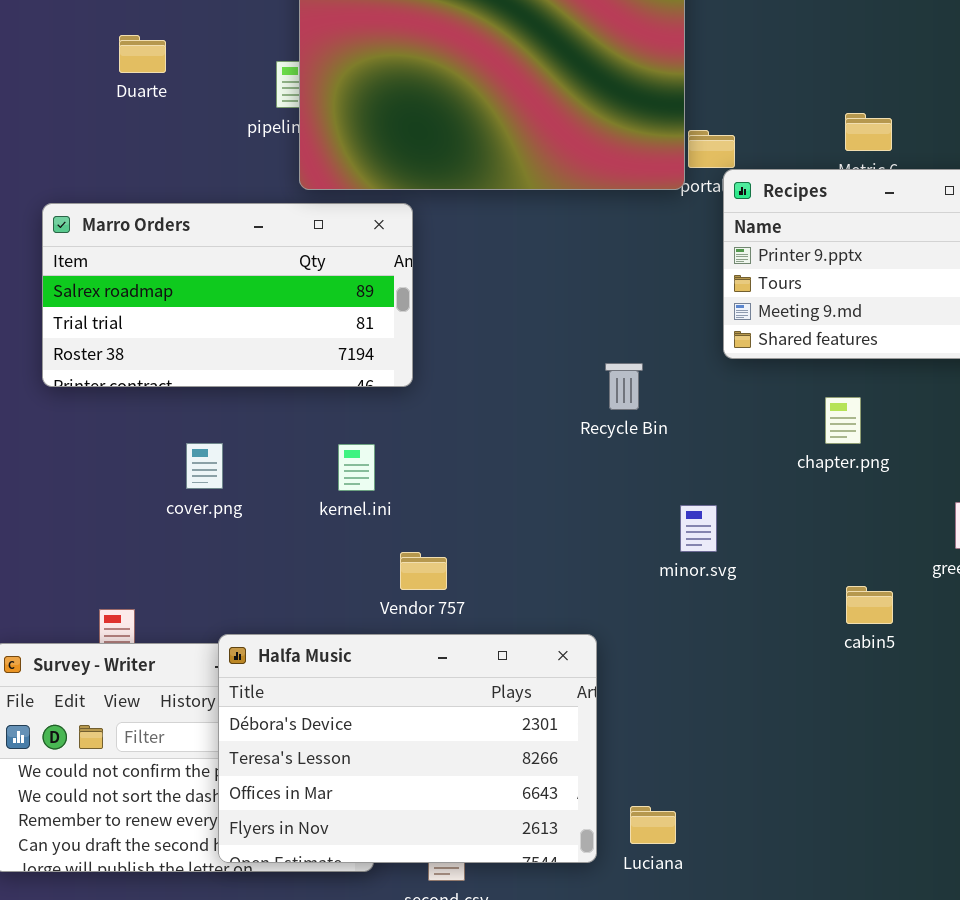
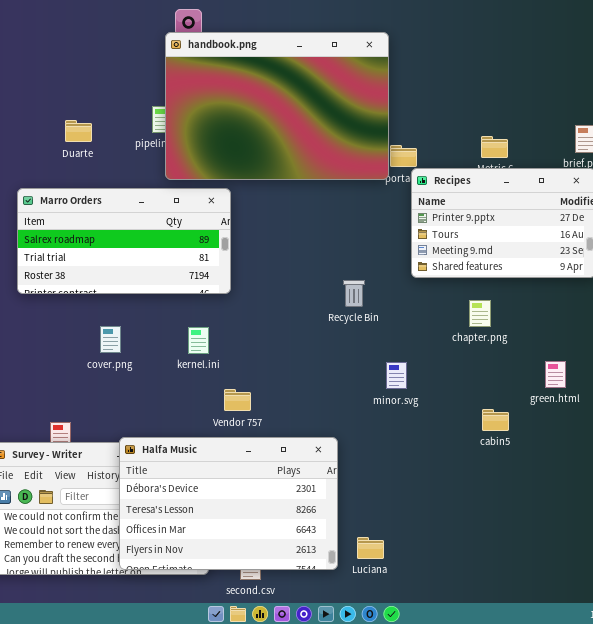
Duarte: [119,35,166,73] -> [65,120,92,142], moved

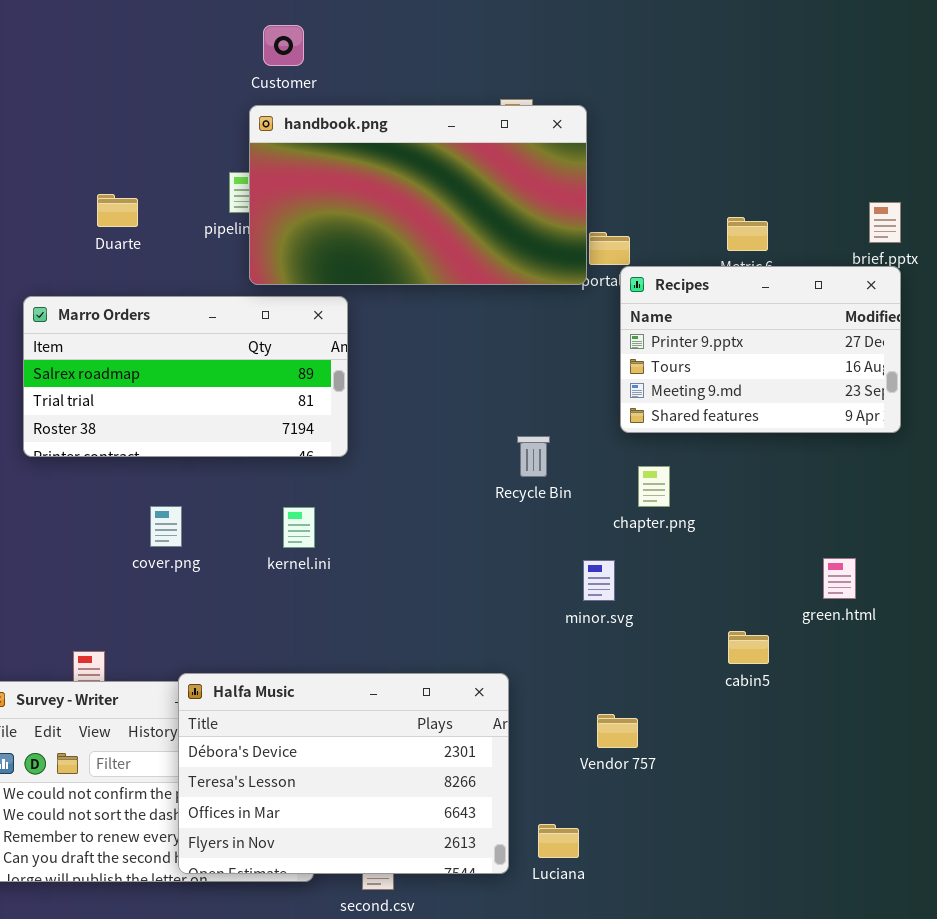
handbook.png: [165,32,389,180] -> [249,105,587,285], resized
chapter.png: [469,300,491,327] -> [638,466,670,507], moved
Vendor 757: [224,389,251,411] -> [597,714,638,748], moved

